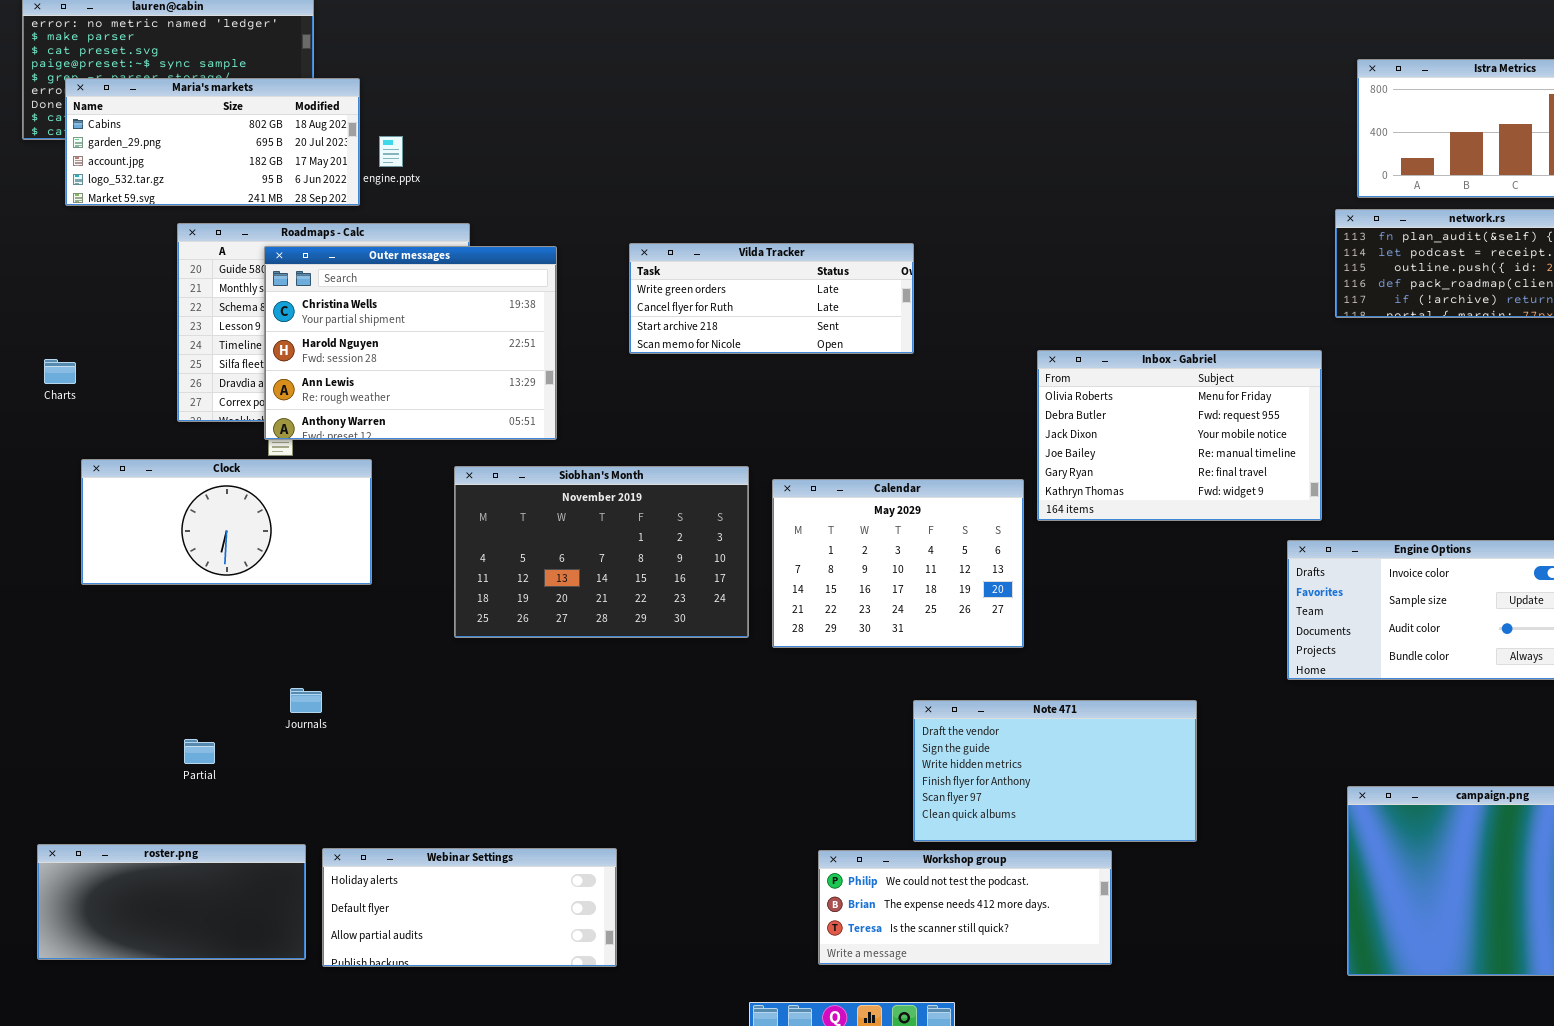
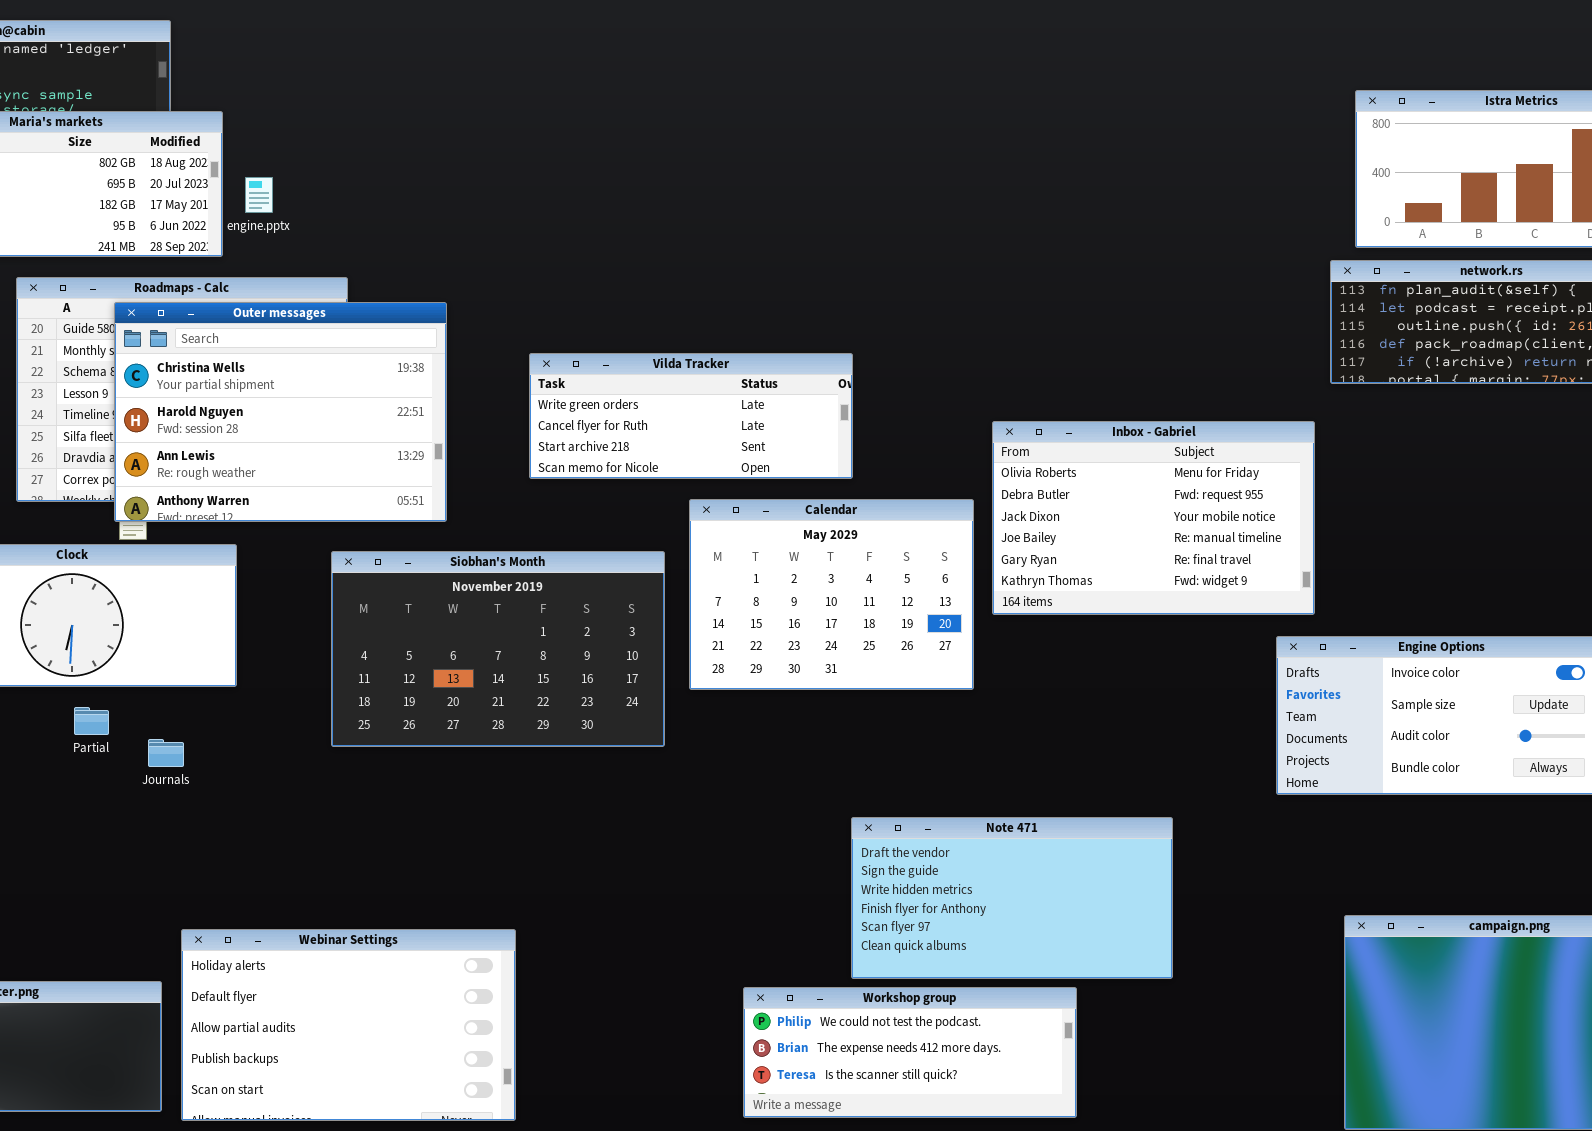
Vilda Tracker: [629,243,914,354] -> [529,353,853,479], moved
Calendar: [772,479,1024,648] -> [689,499,974,690], moved
Journals: [290,688,322,713] -> [148,739,184,767], moved
Partial: [184,739,215,764] -> [74,707,109,735], moved
Webinar Settings: [322,848,617,967] -> [181,929,516,1121], resized

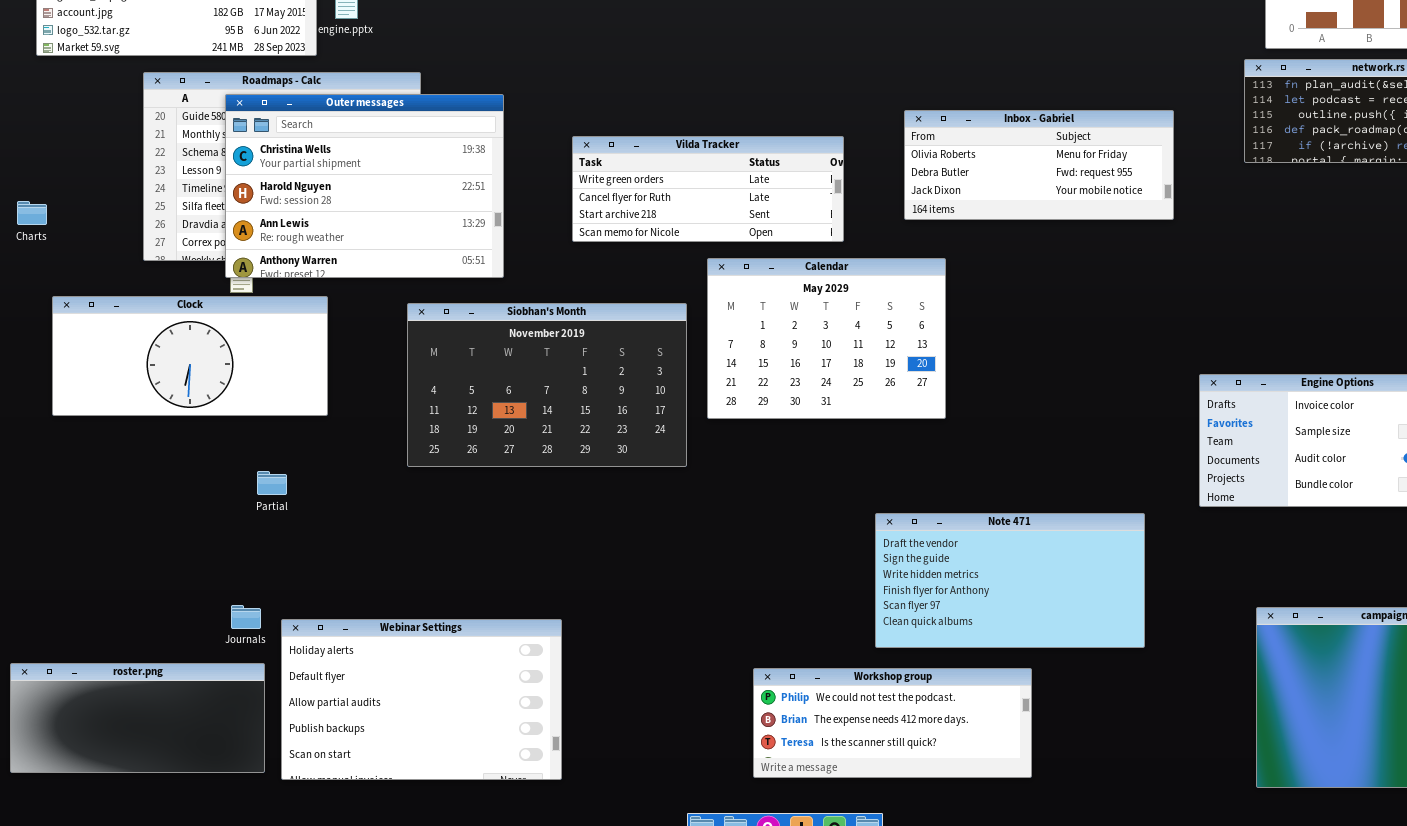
Inbox - Gabriel: [992,421,1315,615] -> [904,110,1174,220], moved, resized
Partial: [74,707,109,735] -> [257,471,287,495], moved
Journals: [148,739,184,767] -> [231,605,261,629], moved
Note 471: [851,817,1173,979] -> [875,513,1145,648], moved

